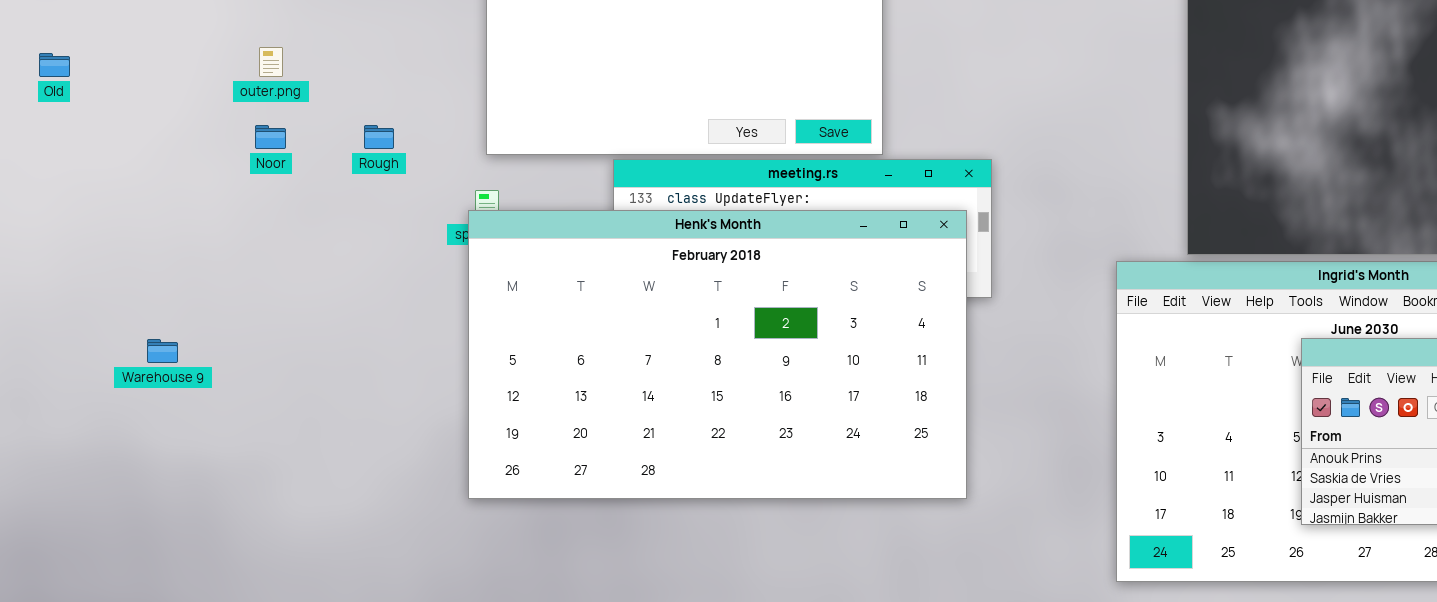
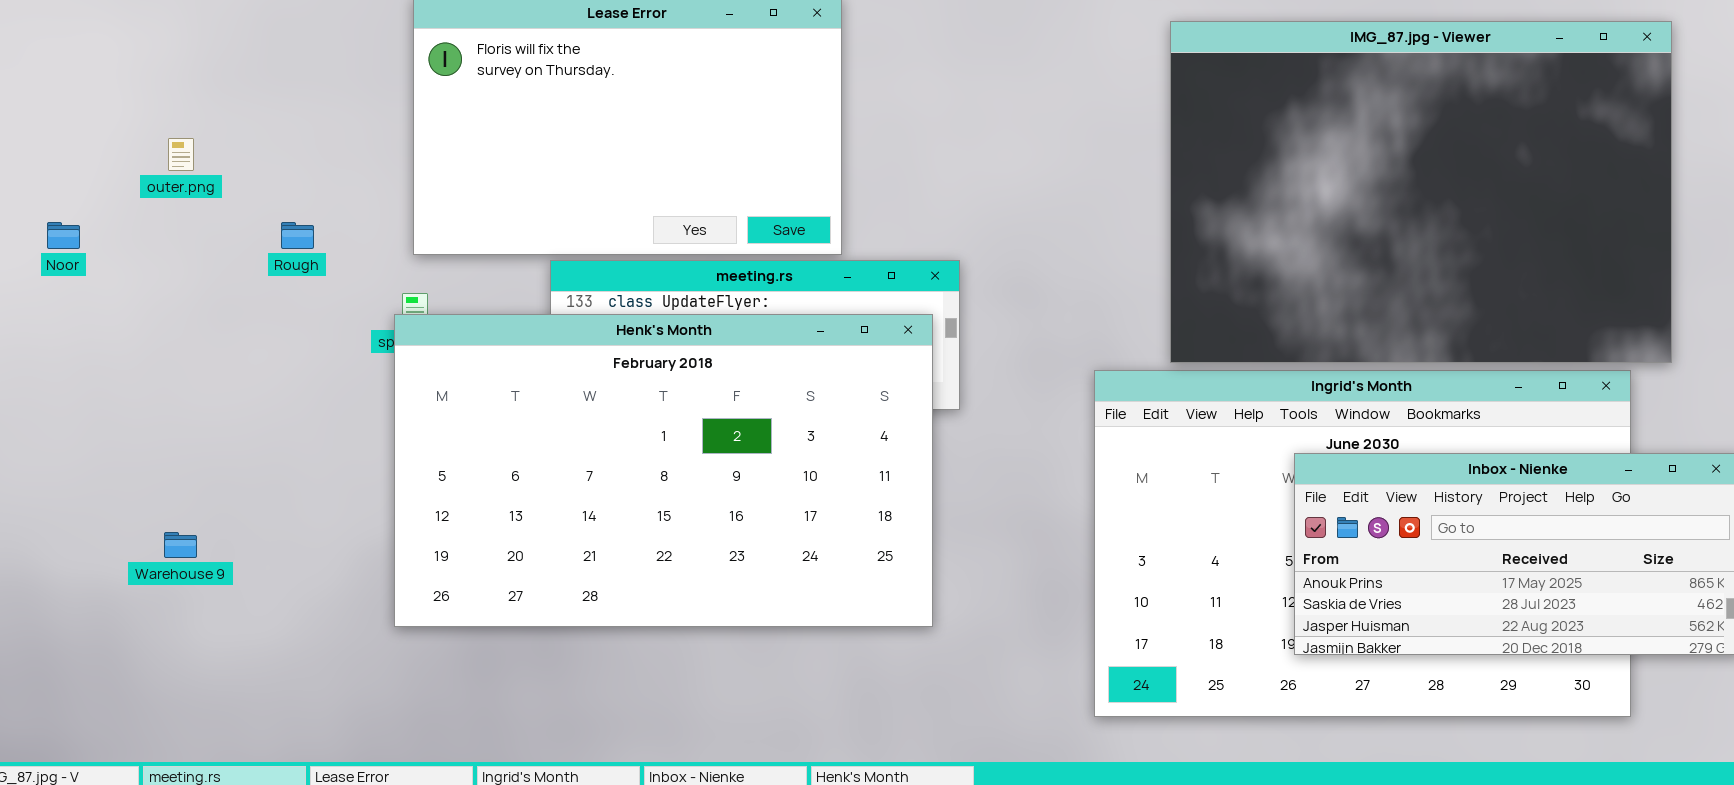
Noor: [255,125,286,149] -> [47,222,80,249], moved
Warehouse 9: [147,339,178,363] -> [164,532,197,558], moved

